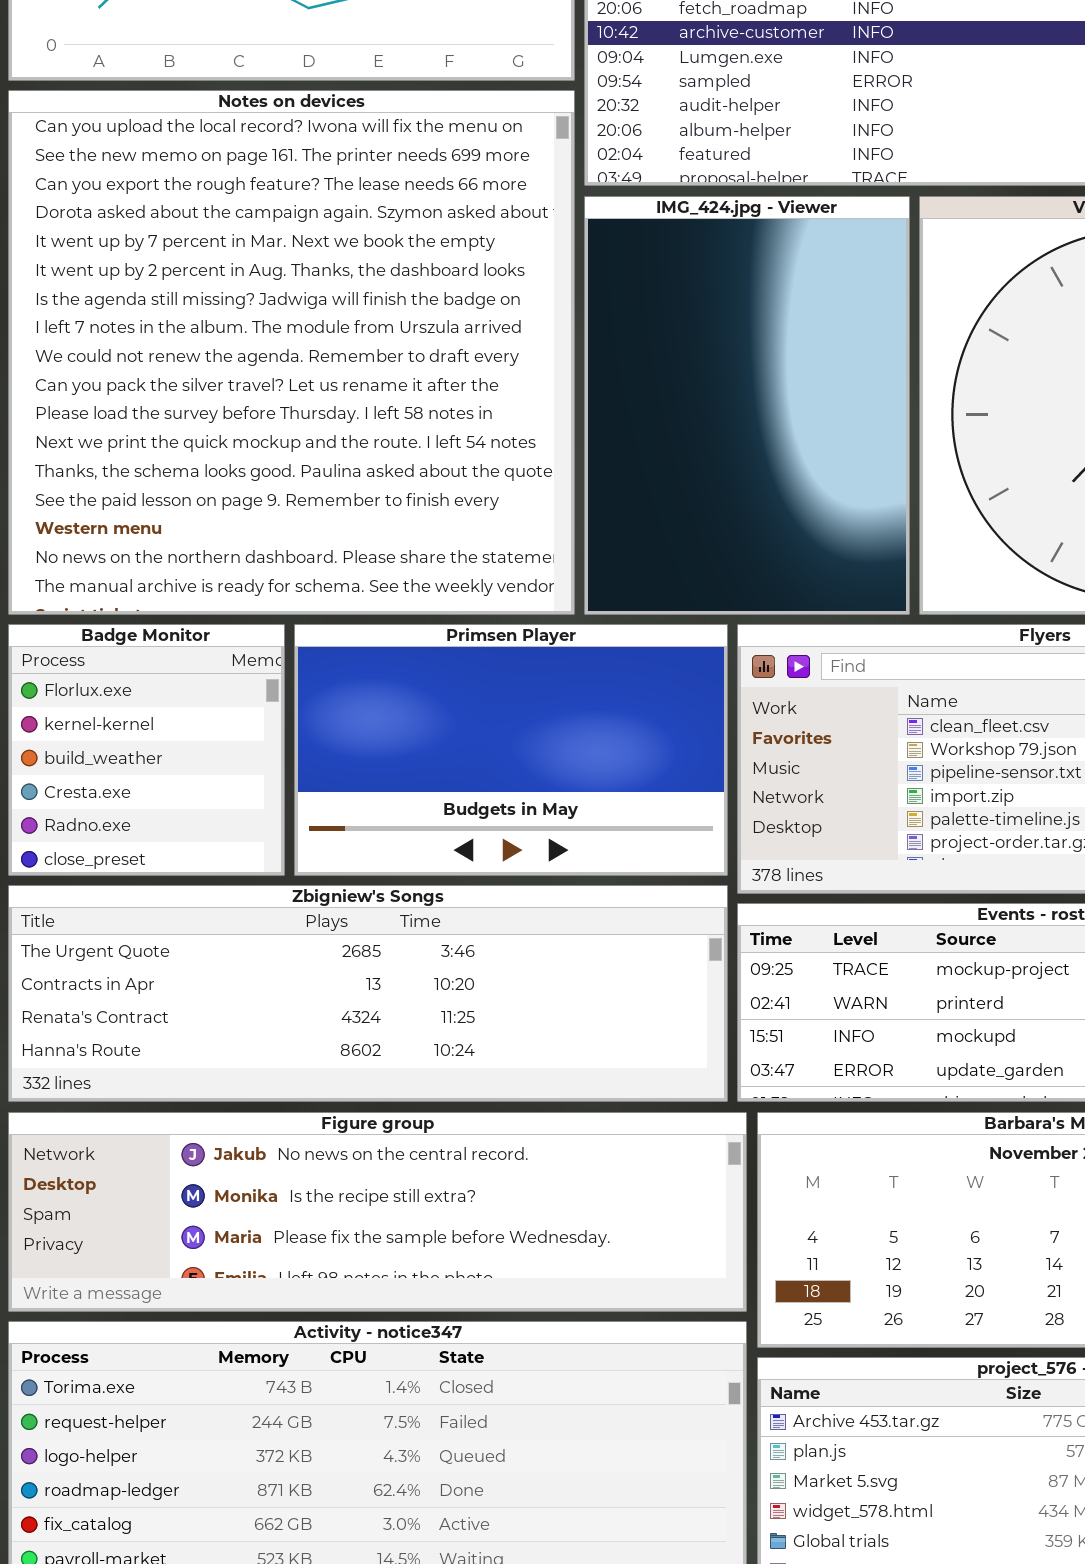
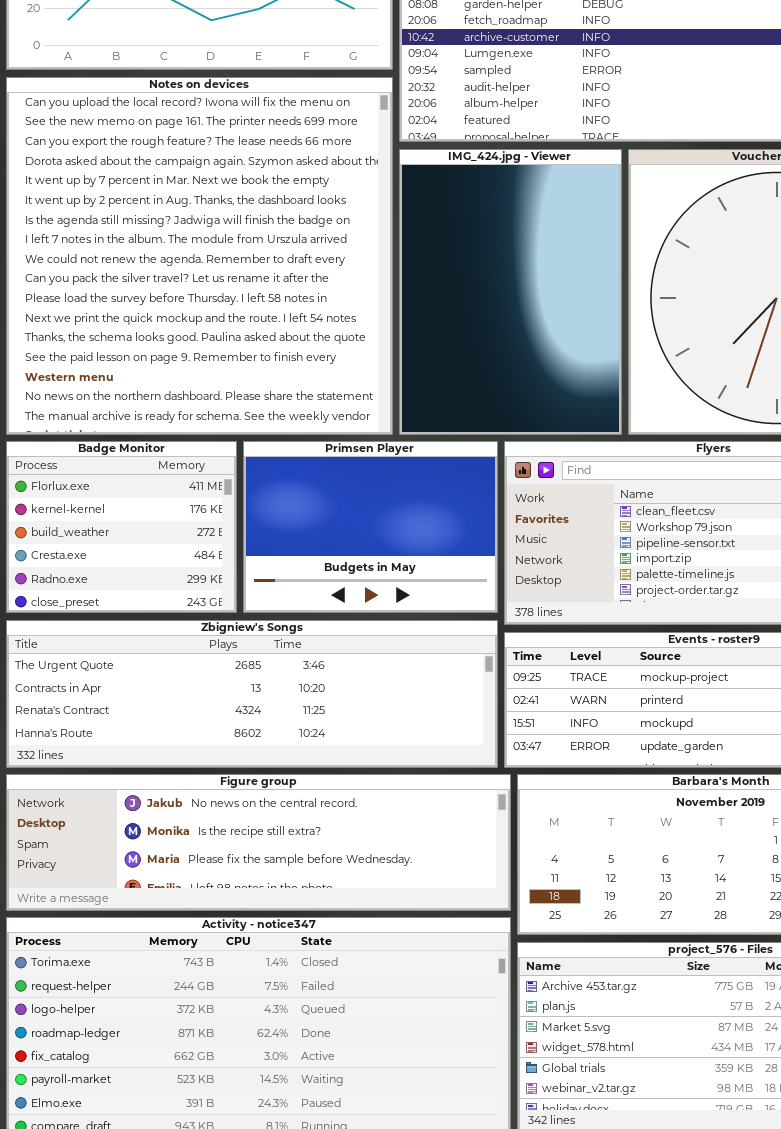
Badge Monitor: [8,624,285,876] -> [6,441,237,613], resized
Primsen Player: [294,624,728,876] -> [243,441,498,613], resized

